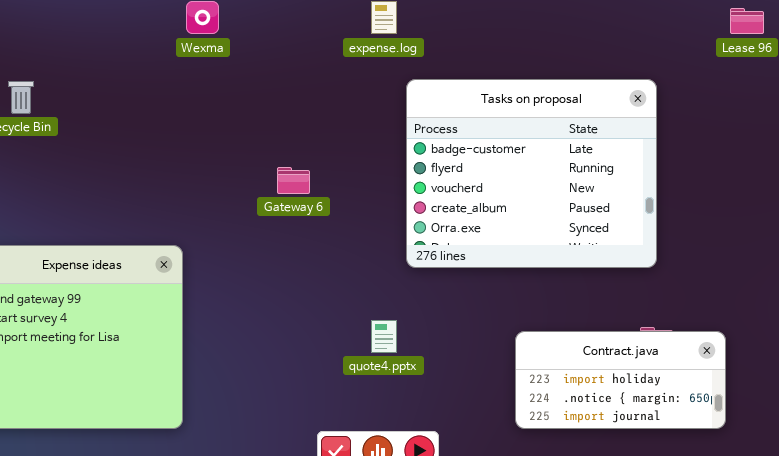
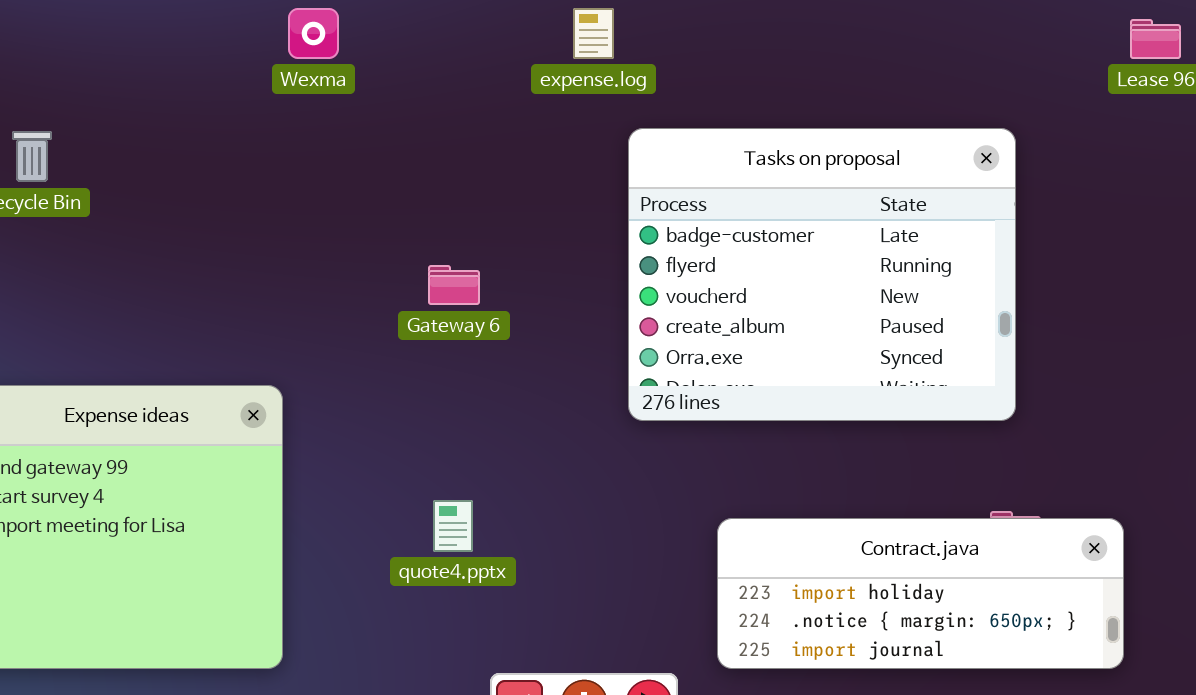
quote4.pptx: [371,320,397,353] -> [433,500,473,552], moved
Contract.java: [515,331,726,429] -> [717,518,1124,669], resized

